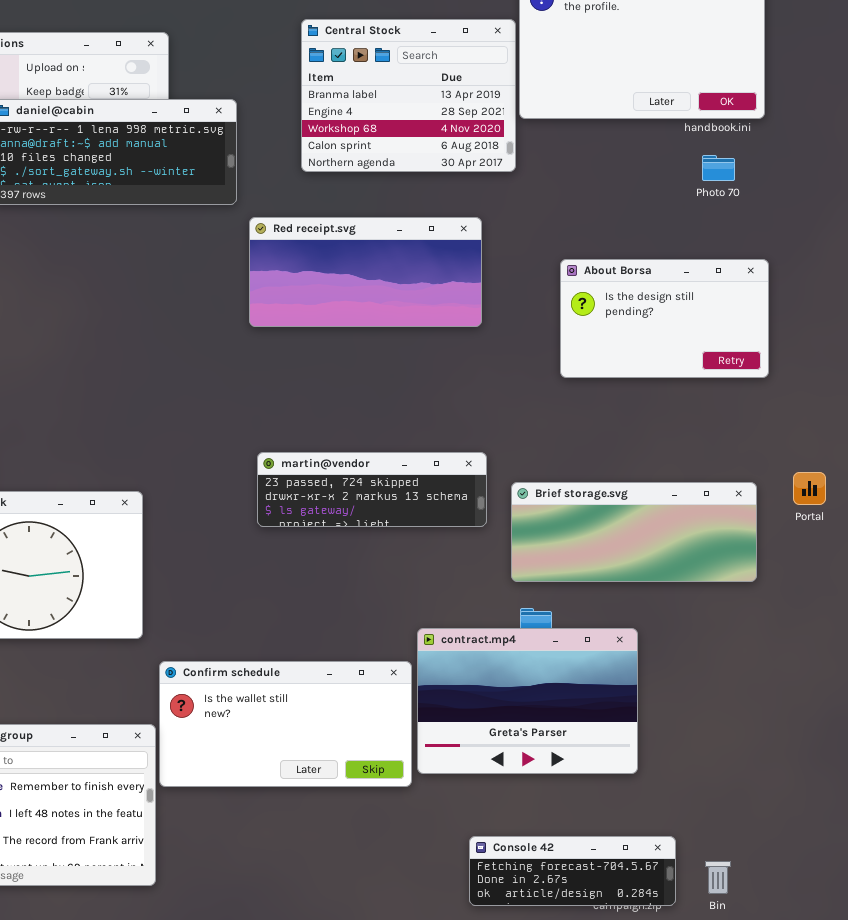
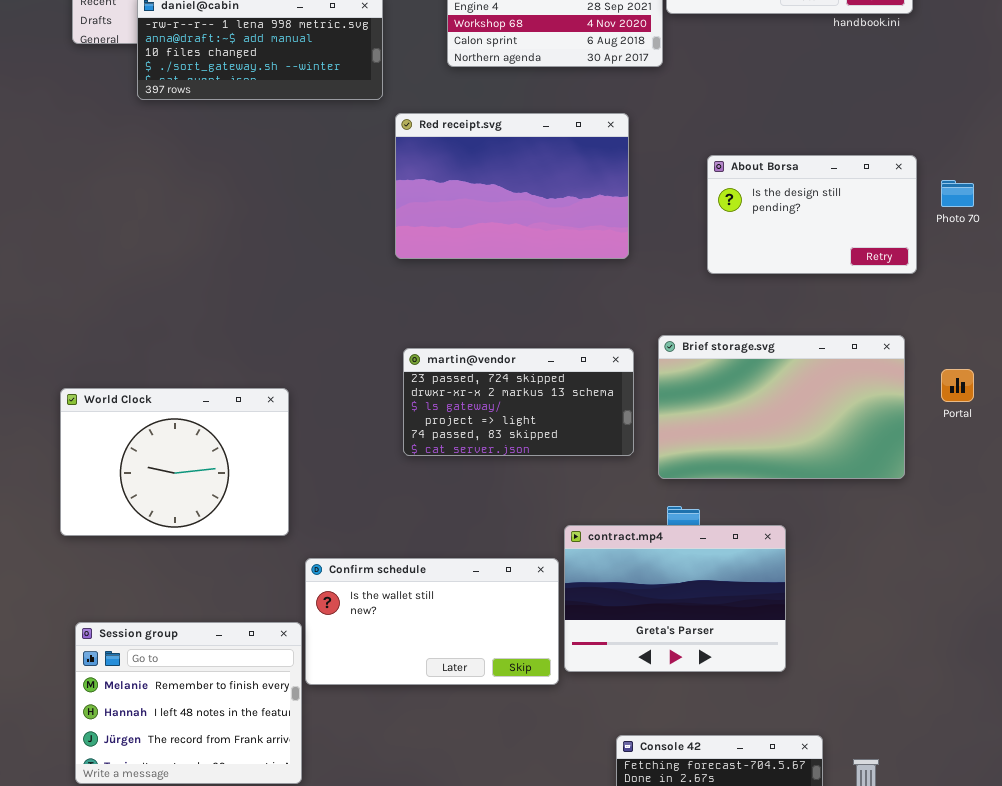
Photo 70: [702,155,735,181] -> [941,180,974,207], moved
Red receipt.svg: [249,217,482,327] -> [395,113,629,259], resized
martin@vendor: [257,452,487,527] -> [403,348,634,456], resized
Brief storage.svg: [511,482,757,582] -> [658,335,905,479], resized

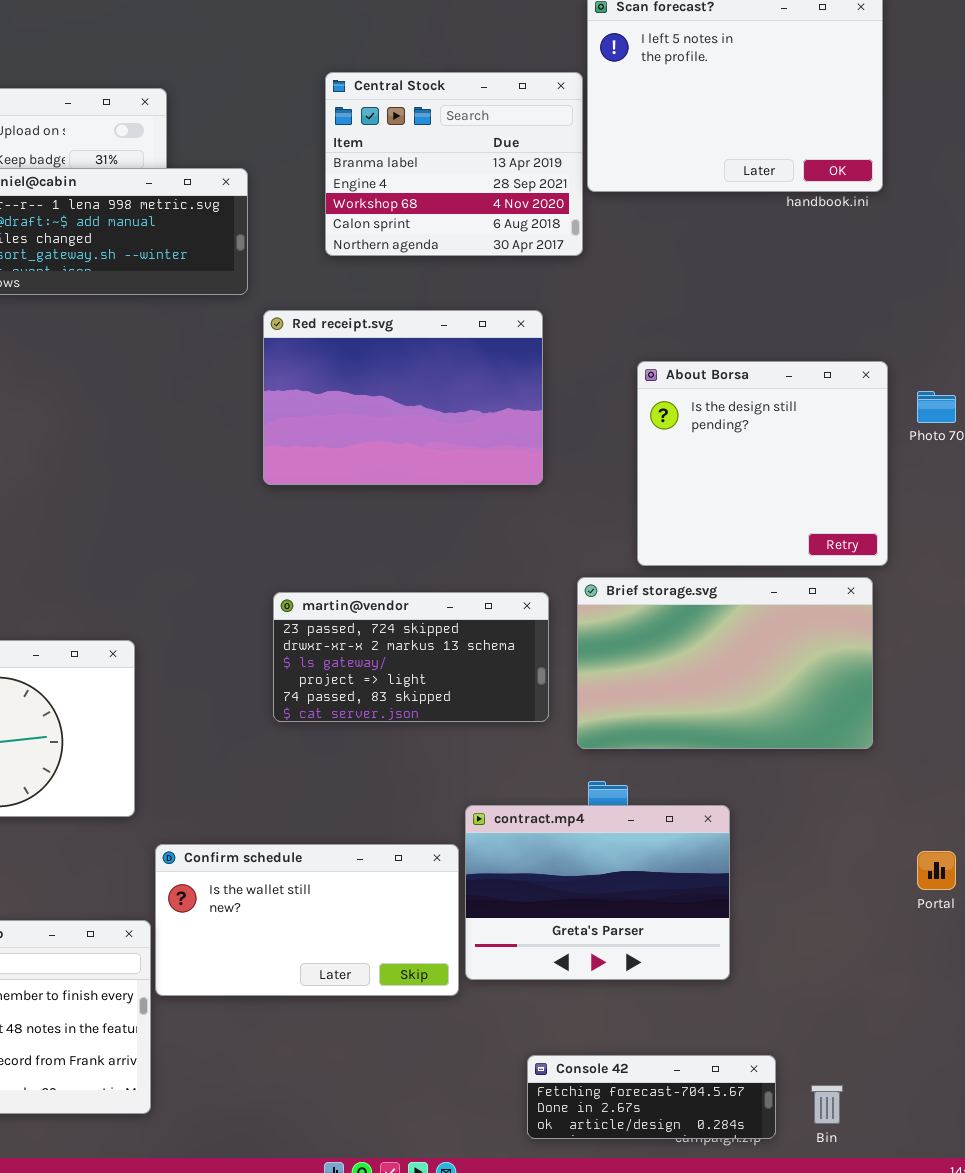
About Borsa: [707,155,917,274] -> [637,361,888,566], resized
Portal: [941,369,974,402] -> [917,851,956,890], moved

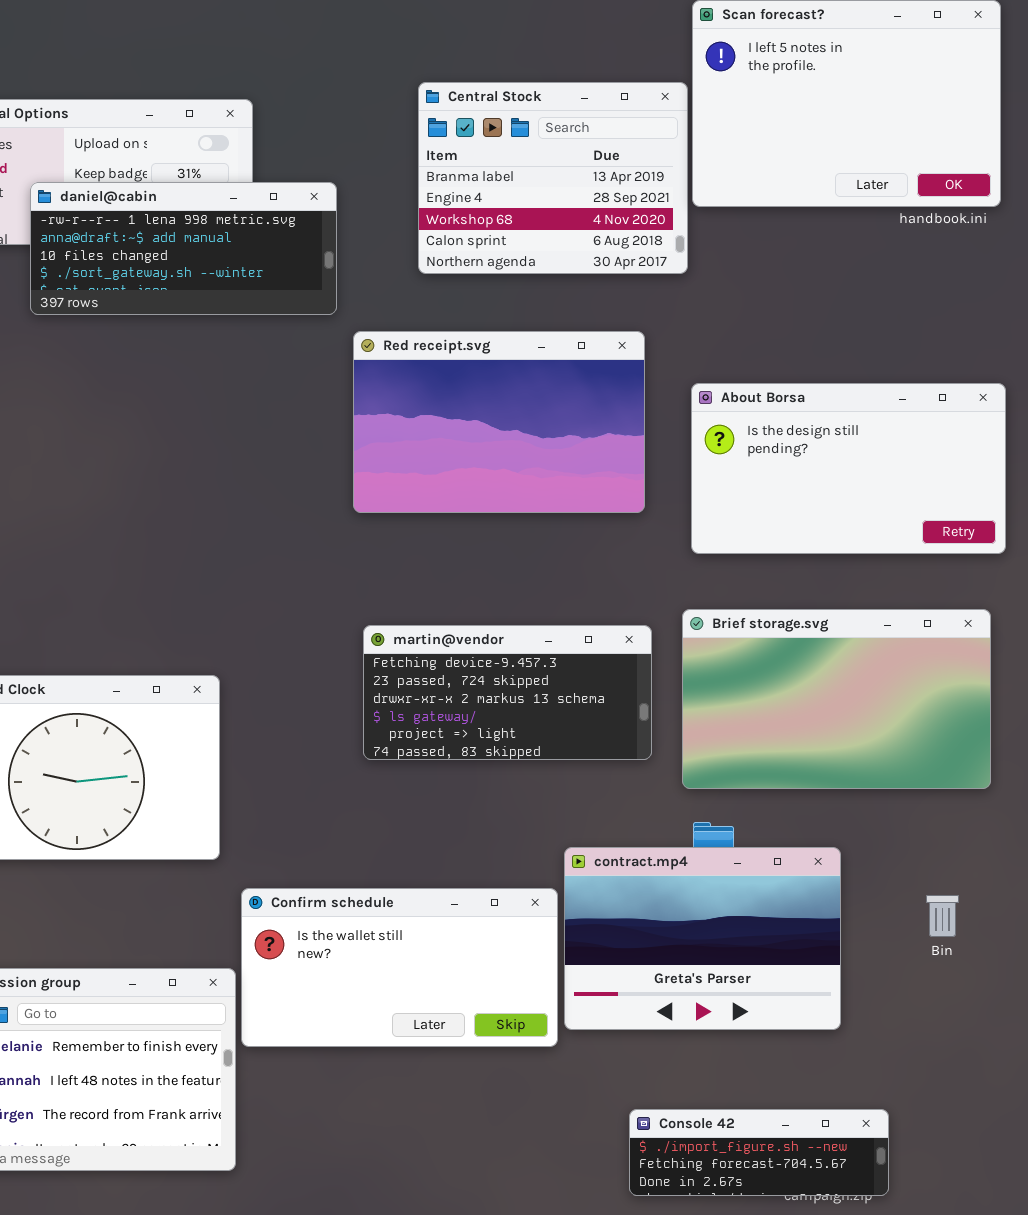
About Borsa: [637,361,888,566] -> [691,383,1006,554], resized
martin@vendor: [273,592,549,722] -> [363,625,652,760], scrolled up 1 row
Console 42: [527,1055,776,1139] -> [629,1109,889,1196], scrolled up 1 row
Bin: [811,1085,843,1124] -> [926,895,959,937], moved

